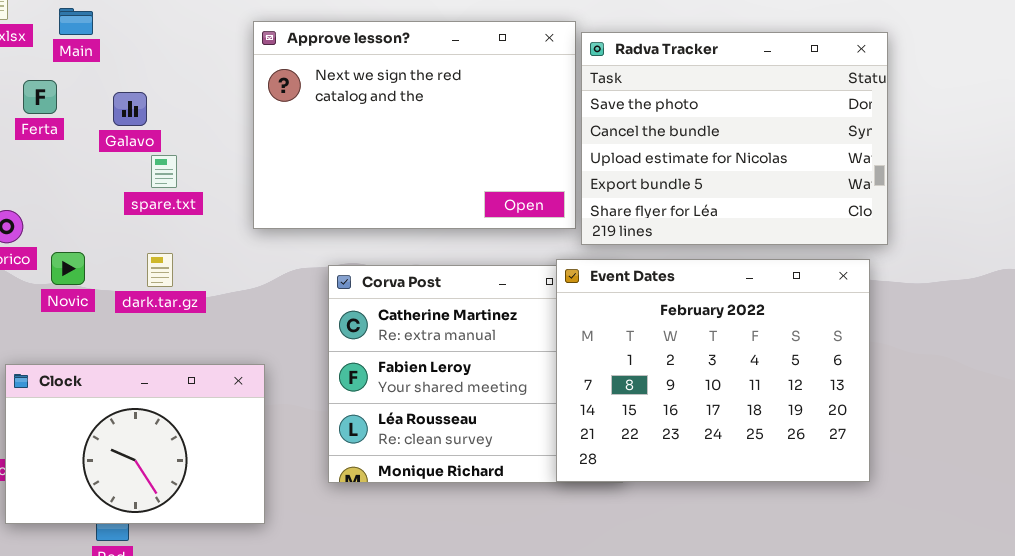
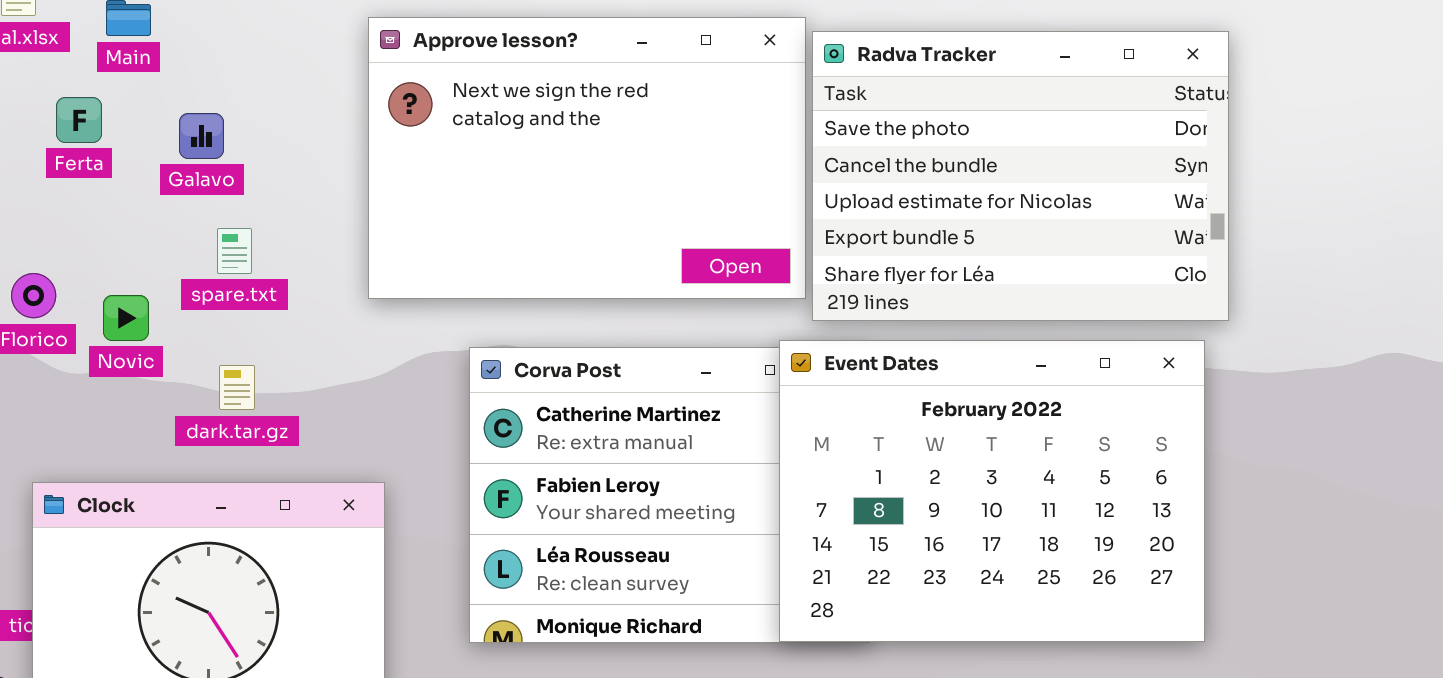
spare.txt: [151,155,177,188] -> [217,228,252,274], moved
Novic: [51,252,85,285] -> [103,295,149,341], moved
dark.tar.gz: [147,253,173,287] -> [219,365,255,410], moved

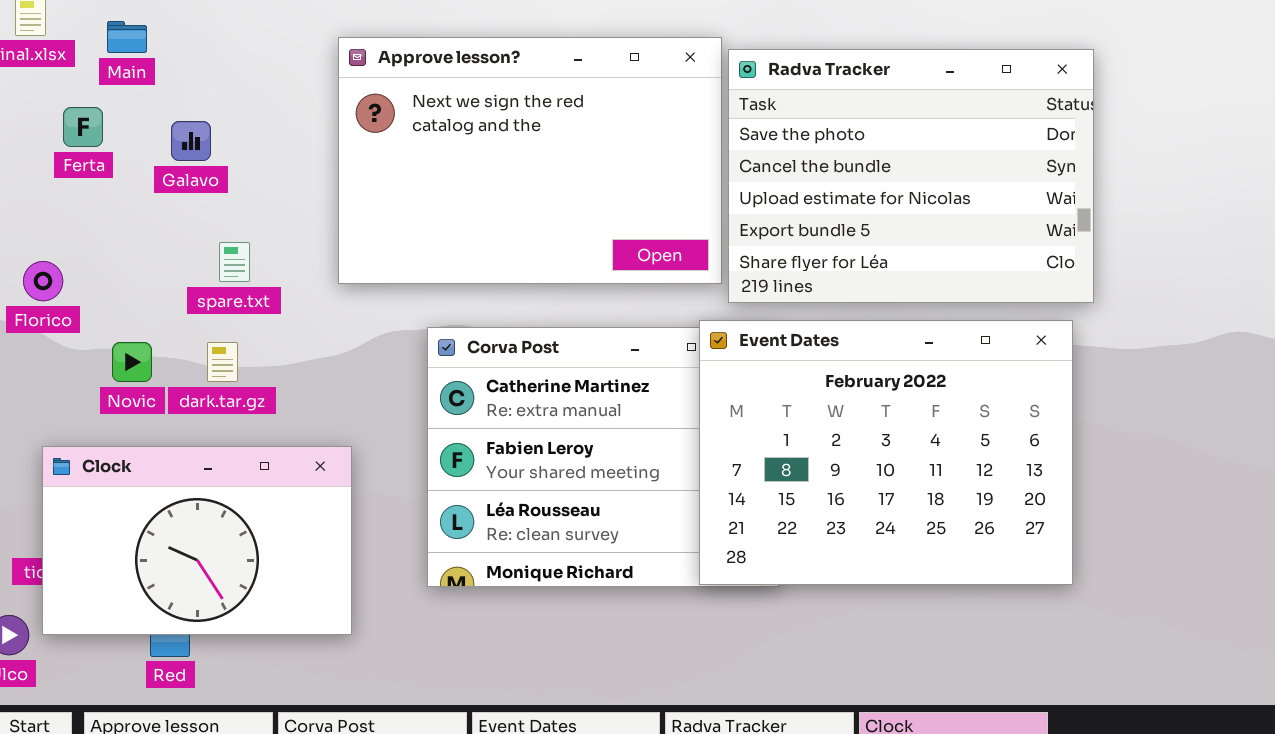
spare.txt: [217,228,252,274] -> [219,242,250,282], moved
Novic: [103,295,149,341] -> [112,342,152,382], moved

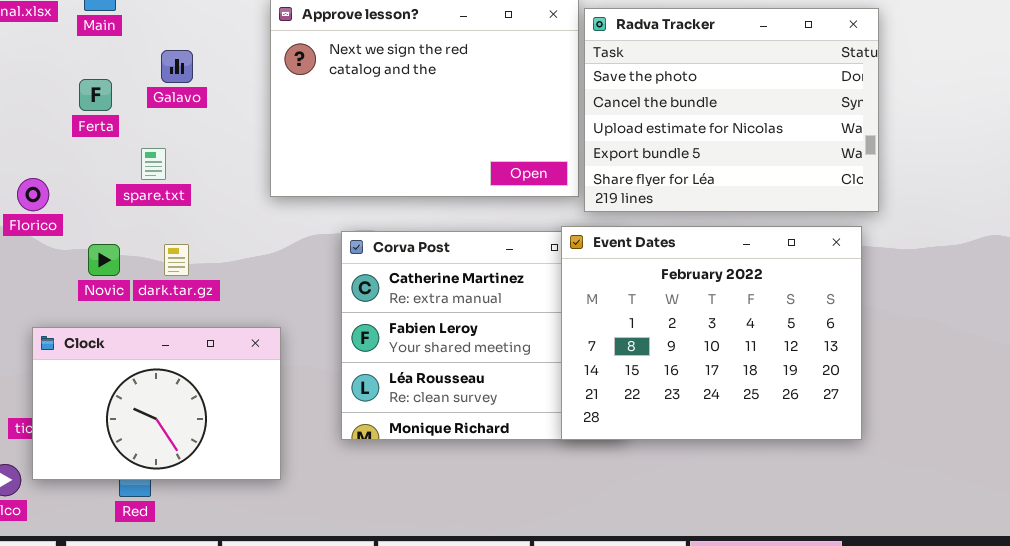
Ferta: [63,107,103,147] -> [79,79,112,111], moved
Galavo: [171,121,211,161] -> [161,50,193,83], moved
spare.txt: [219,242,250,282] -> [141,148,166,180], moved

